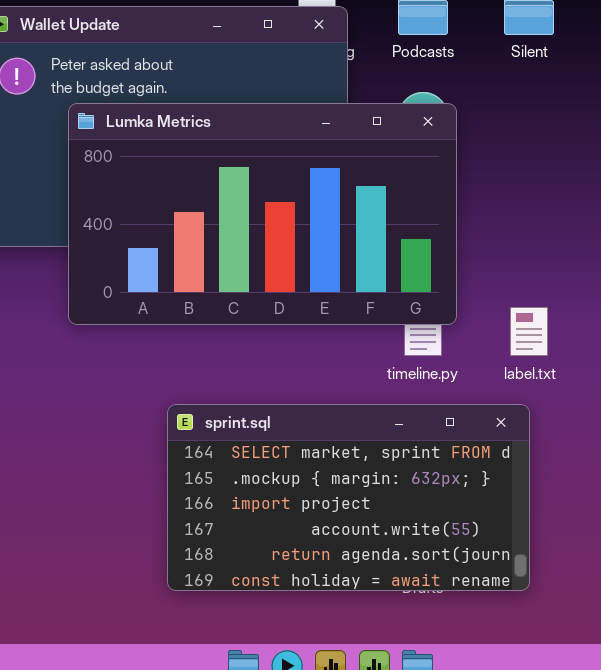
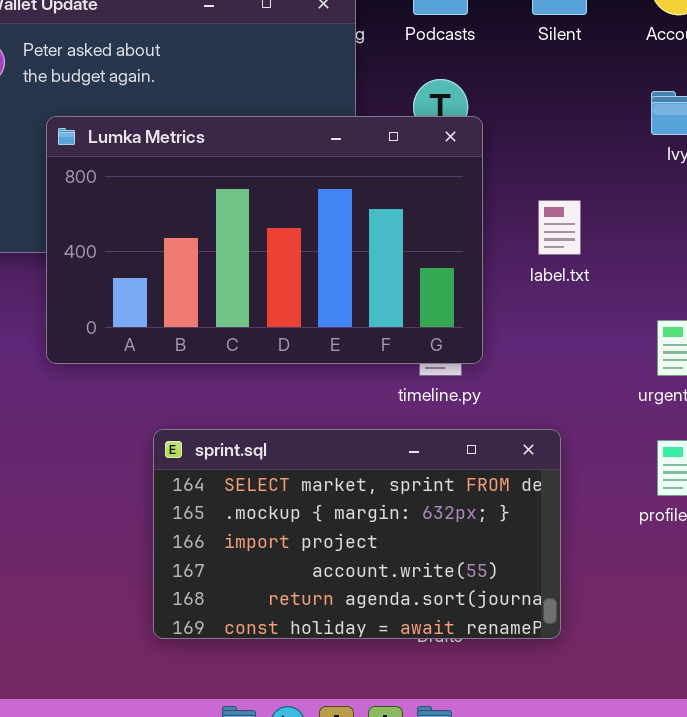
Lumka Metrics: [68,103,457,325] -> [46,116,483,364], moved
label.txt: [510,307,548,356] -> [538,200,581,255], moved

